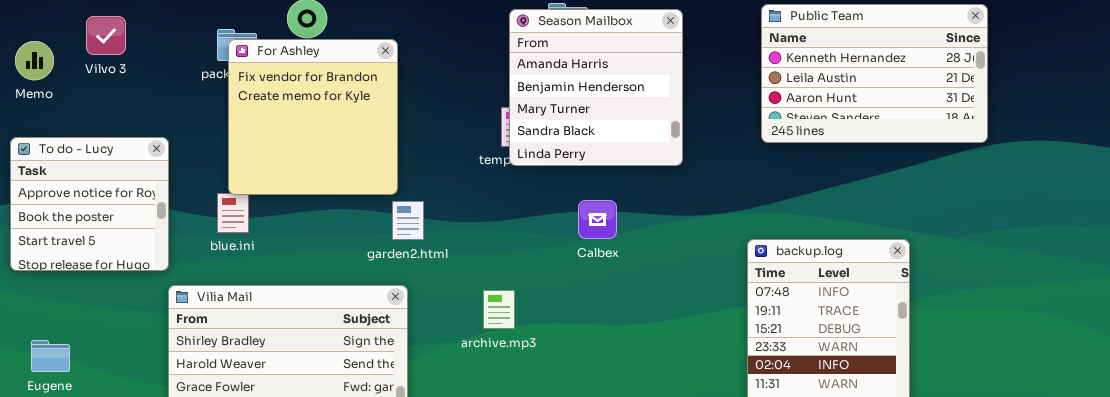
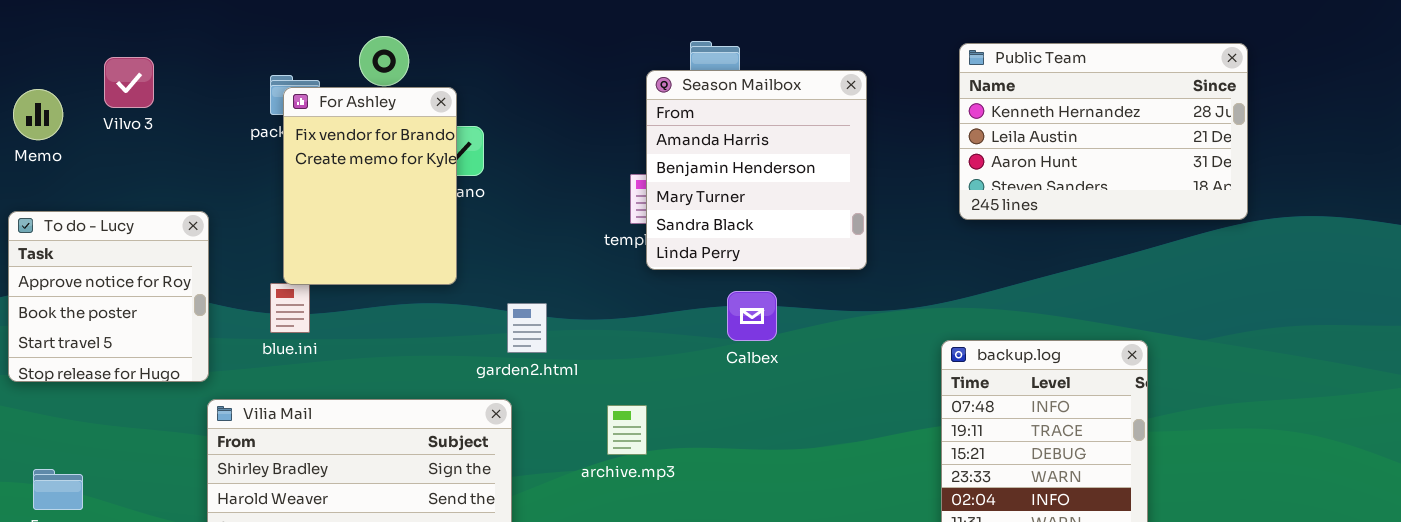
Season Mailbox: [509,9,683,166] -> [646,70,867,270], moved
For Ashley: [228,39,398,195] -> [283,87,457,285], resized
garden2.html: [392,201,424,240] -> [507,303,547,353], moved

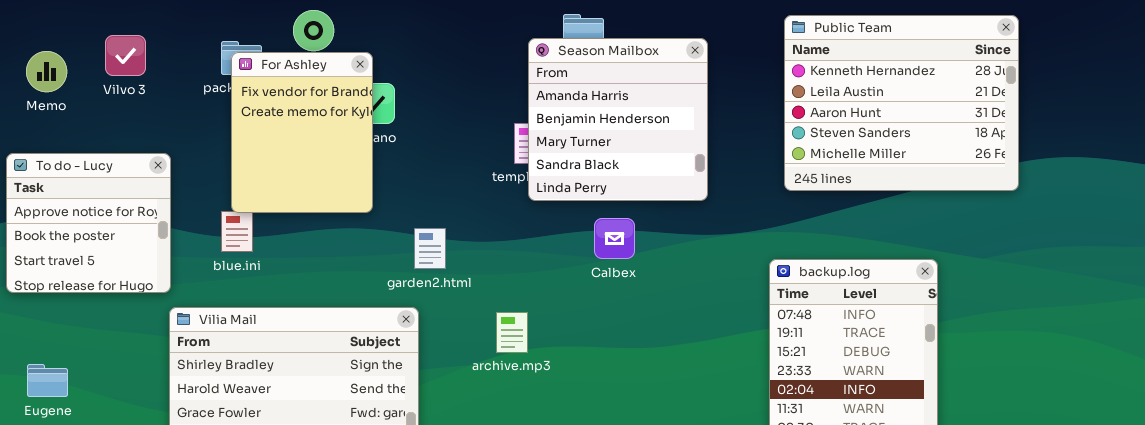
Public Team: [959,43,1248,220] -> [784,15,1019,191], resized
Vilvo 3: [104,57,154,108] -> [105,35,146,76], moved
Memo: [13,89,63,140] -> [26,51,67,92], moved

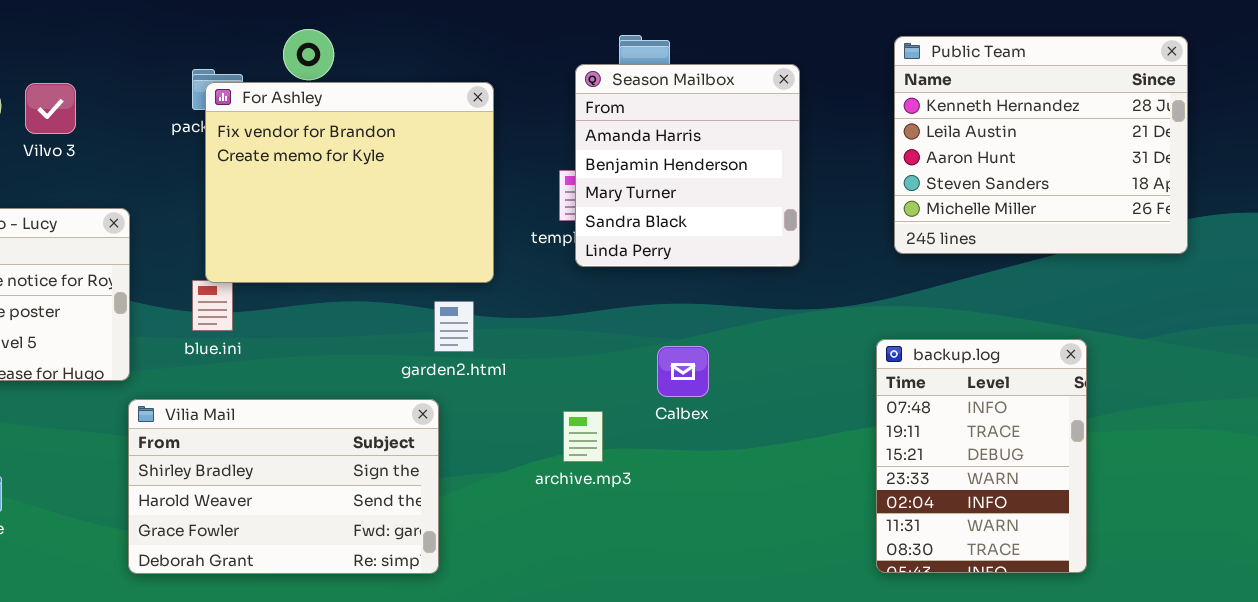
Vilvo 3: [105,35,146,76] -> [25,83,76,134], moved
For Ashley: [231,52,373,213] -> [205,82,494,283], resized
Calbex: [594,218,635,259] -> [657,346,709,397], moved
archive.mp3: [496,312,528,353] -> [563,411,603,462], moved

